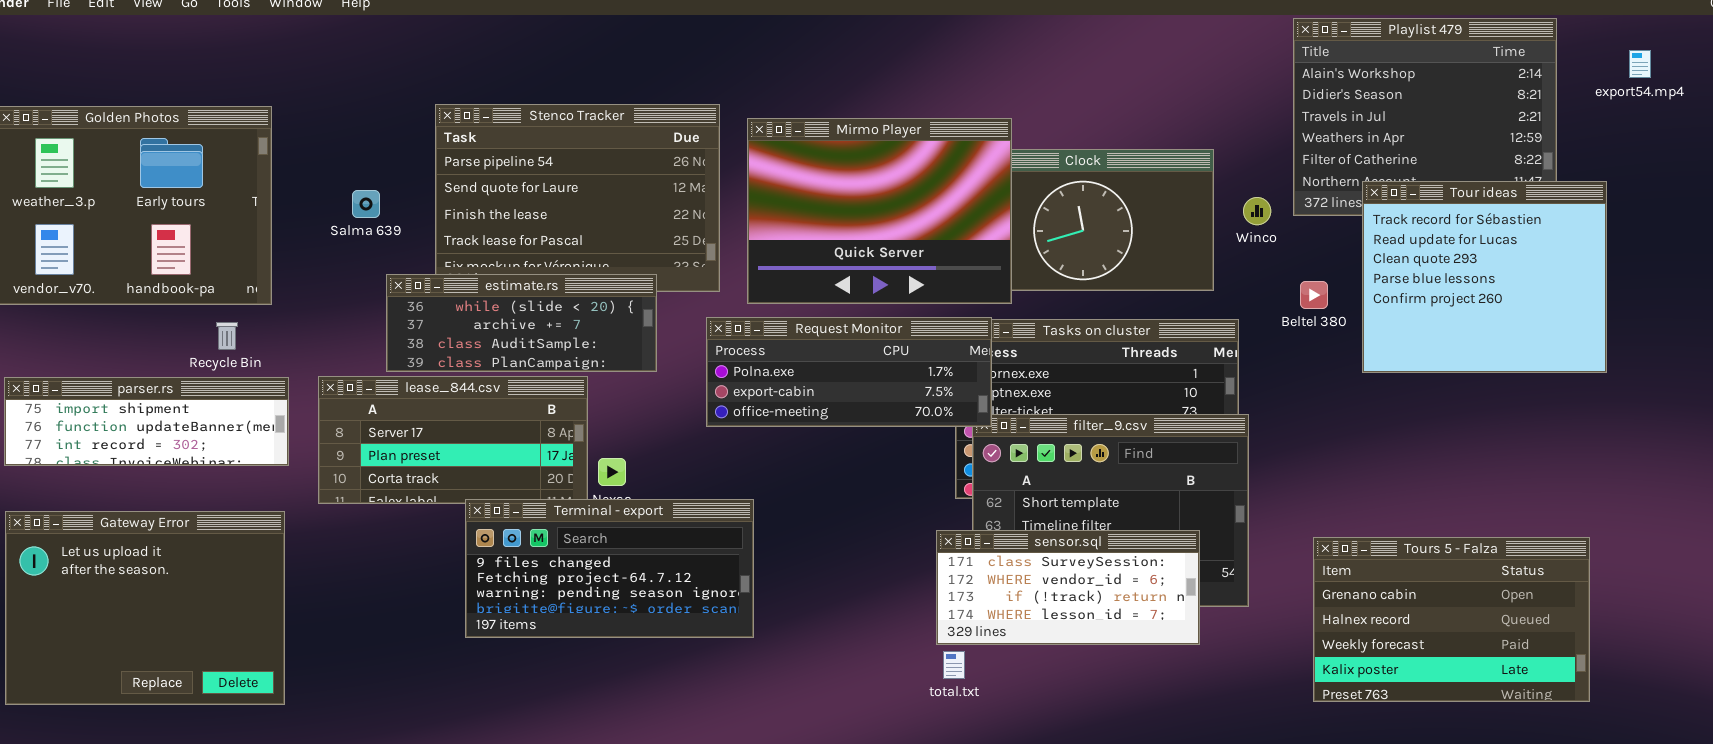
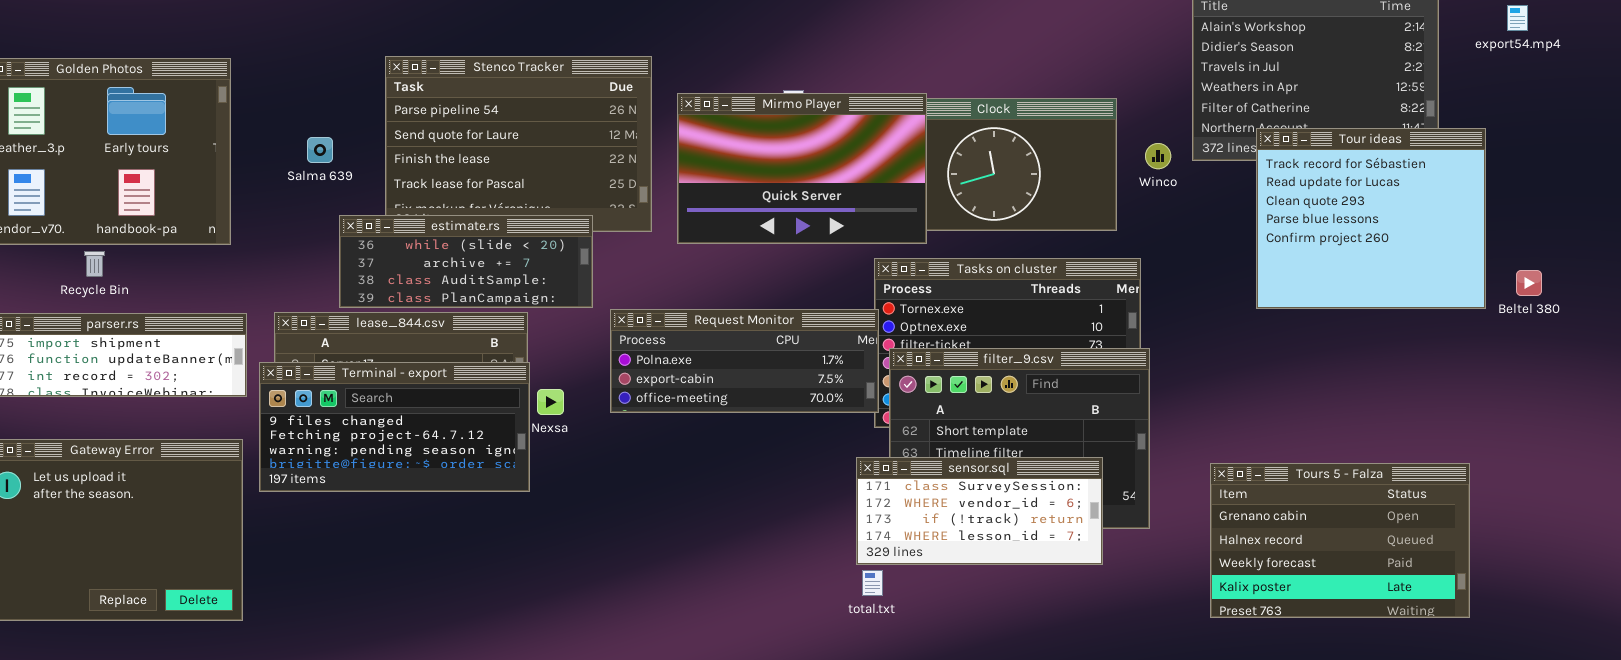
Mirmo Player: [747,118,1012,304] -> [677,93,927,244], resized
Beltel 380: [1300,281,1328,309] -> [1516,270,1542,296], moved
Request Monitor: [706,317,992,427] -> [610,309,879,413], moved
Recycle Bin: [216,322,238,350] -> [84,251,105,277], moved
Terminal - export: [465,499,754,638] -> [259,362,530,492], moved

